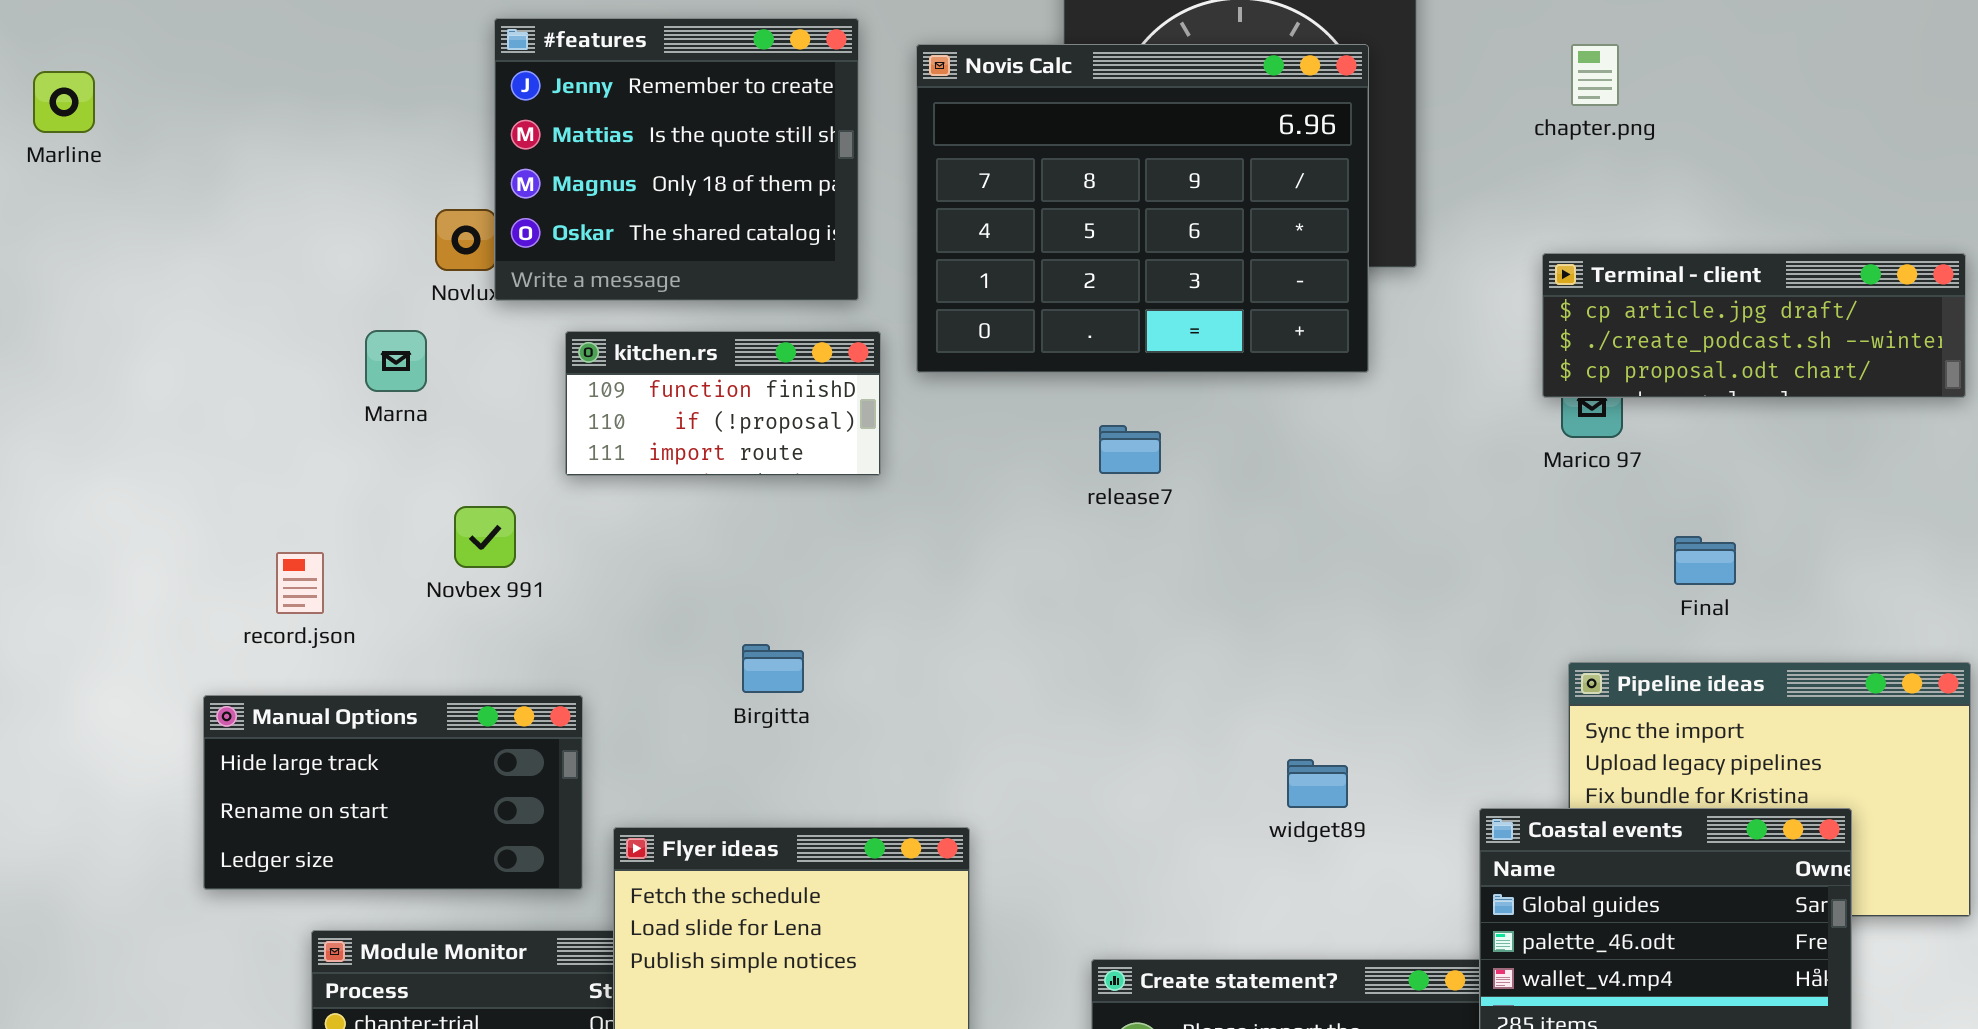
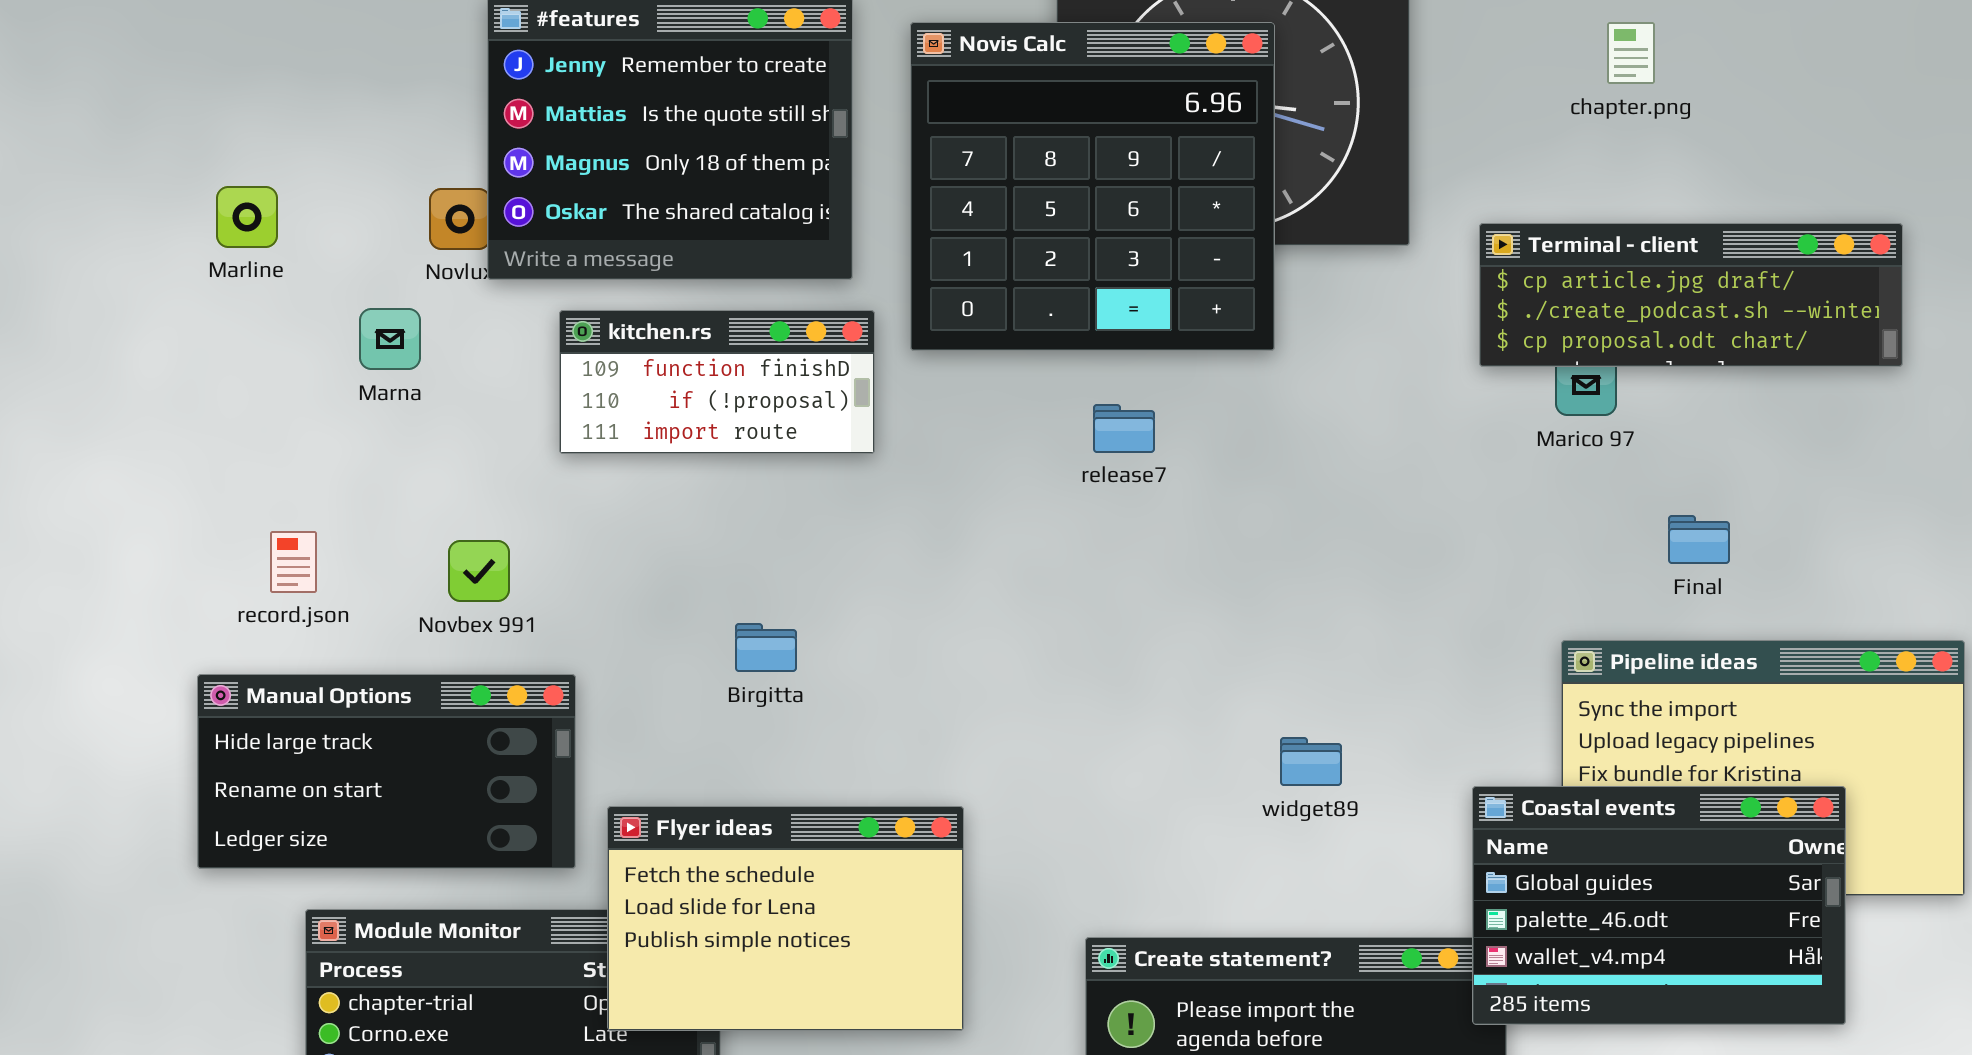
Novis Calc: [916,44,1369,373] -> [910,22,1275,351], resized
chapter.png: [1571,44,1619,106] -> [1607,22,1655,84], moved
Marline: [33,71,95,133] -> [216,186,278,248], moved
Terminal - client: [1542,253,1966,398] -> [1479,223,1903,367], moved
Novbex 991: [454,506,516,568] -> [448,540,510,602], moved

